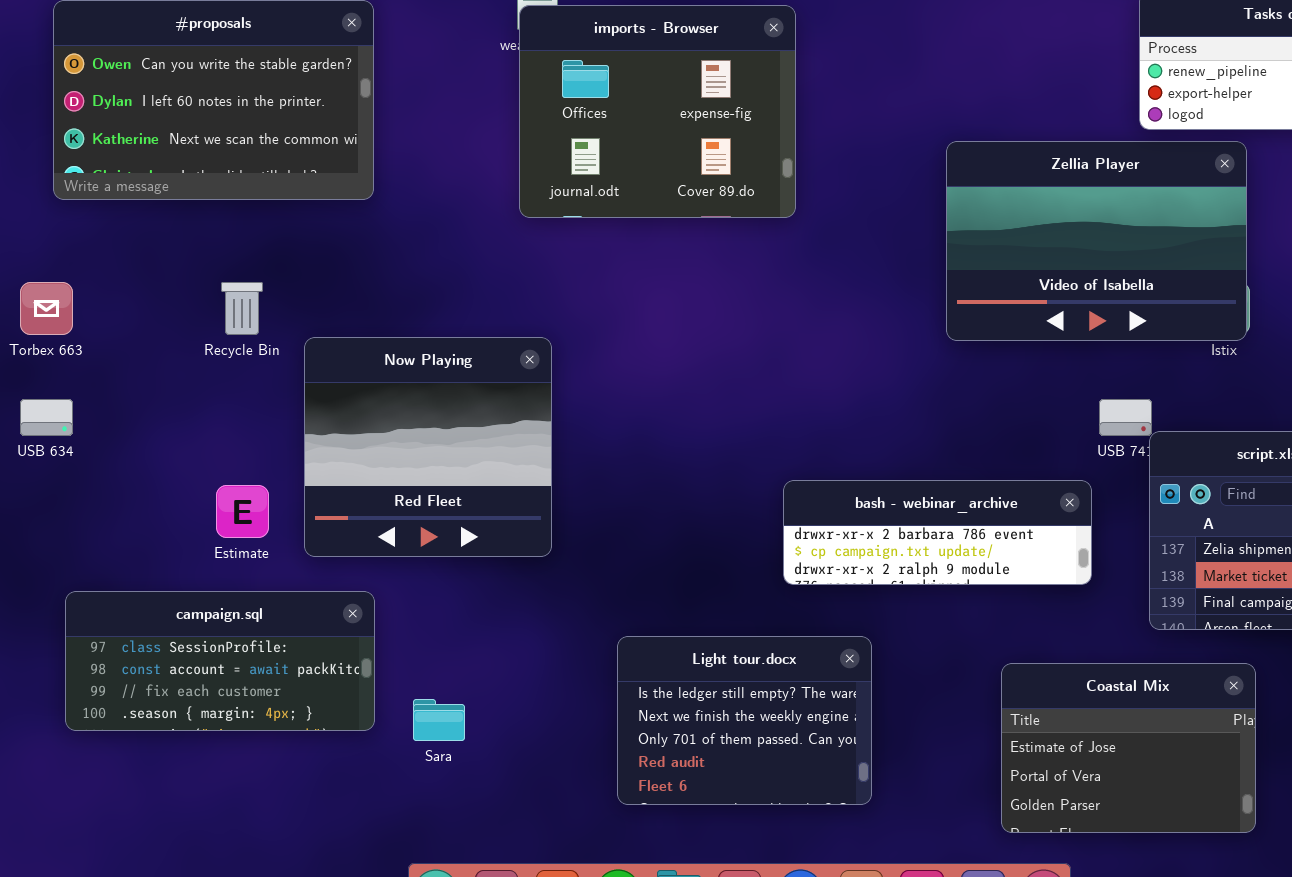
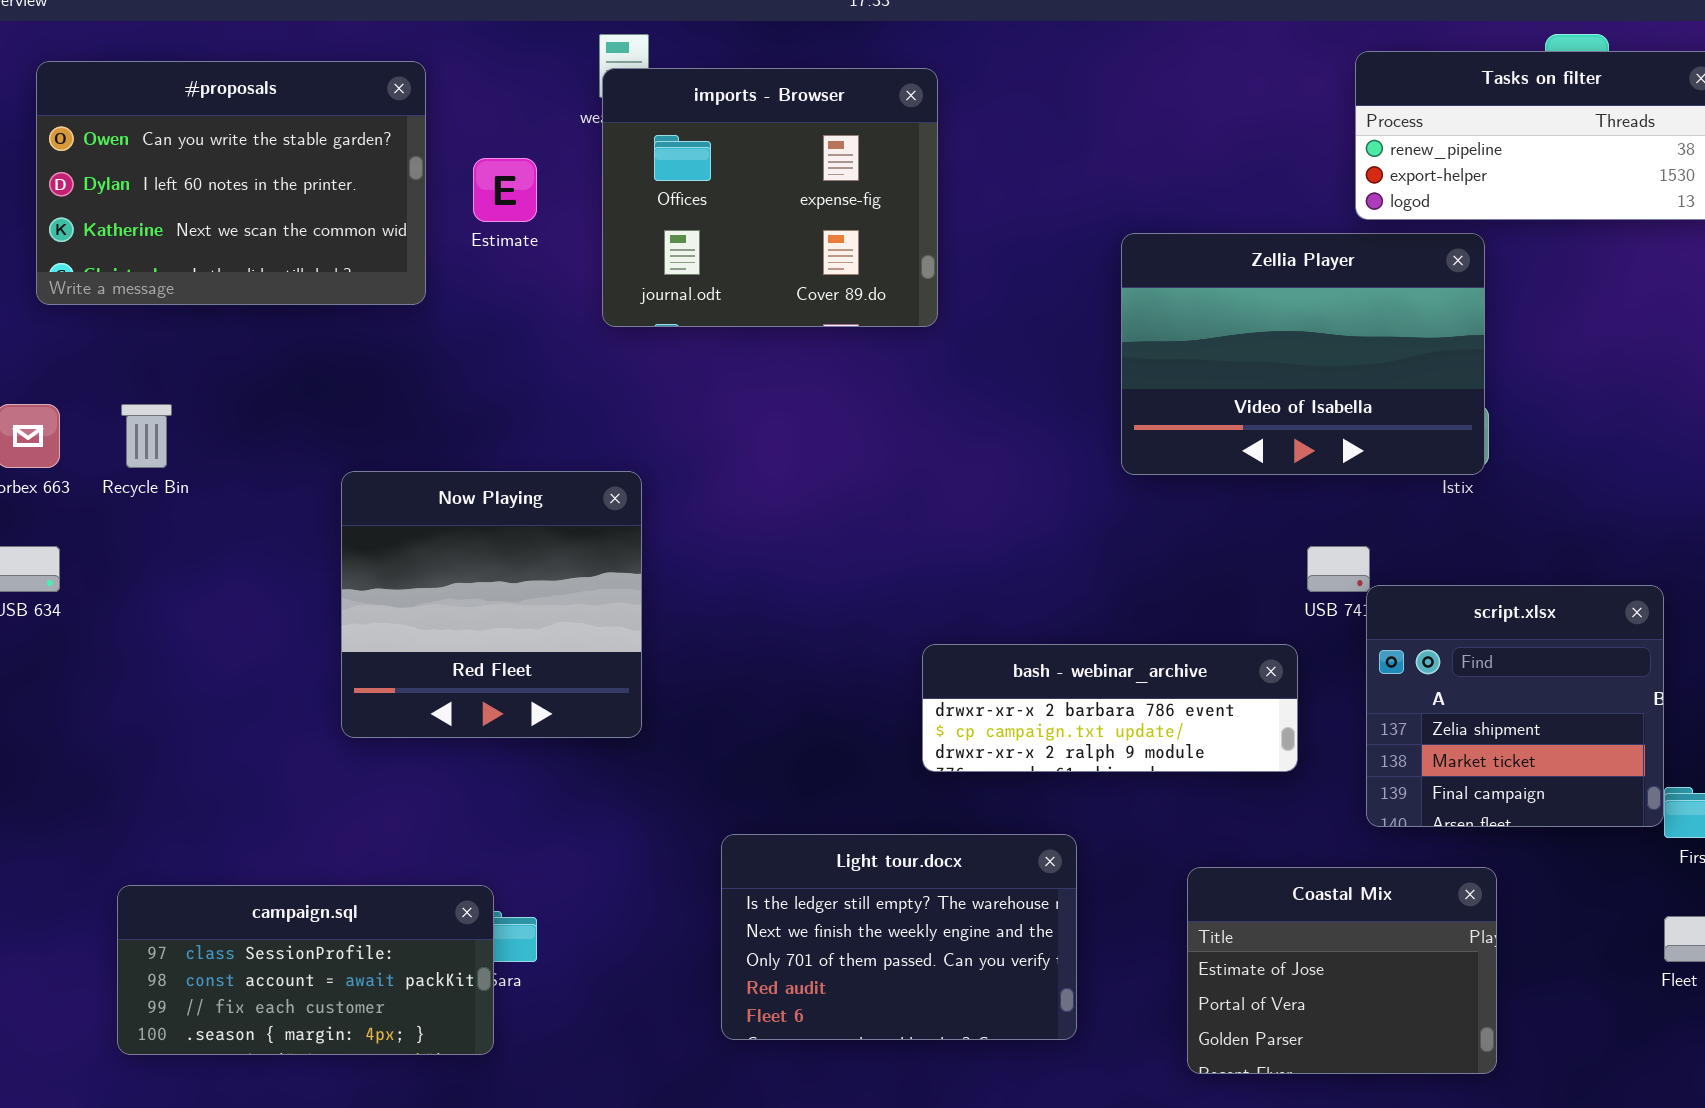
Recycle Bin: [221,282,263,335] -> [121,404,172,468], moved
Estimate: [216,485,269,538] -> [473,158,537,222], moved
campaign.sql: [65,591,375,731] -> [117,885,494,1055], moved
Light tour.docx: [617,636,872,805] -> [721,834,1077,1040], resized

